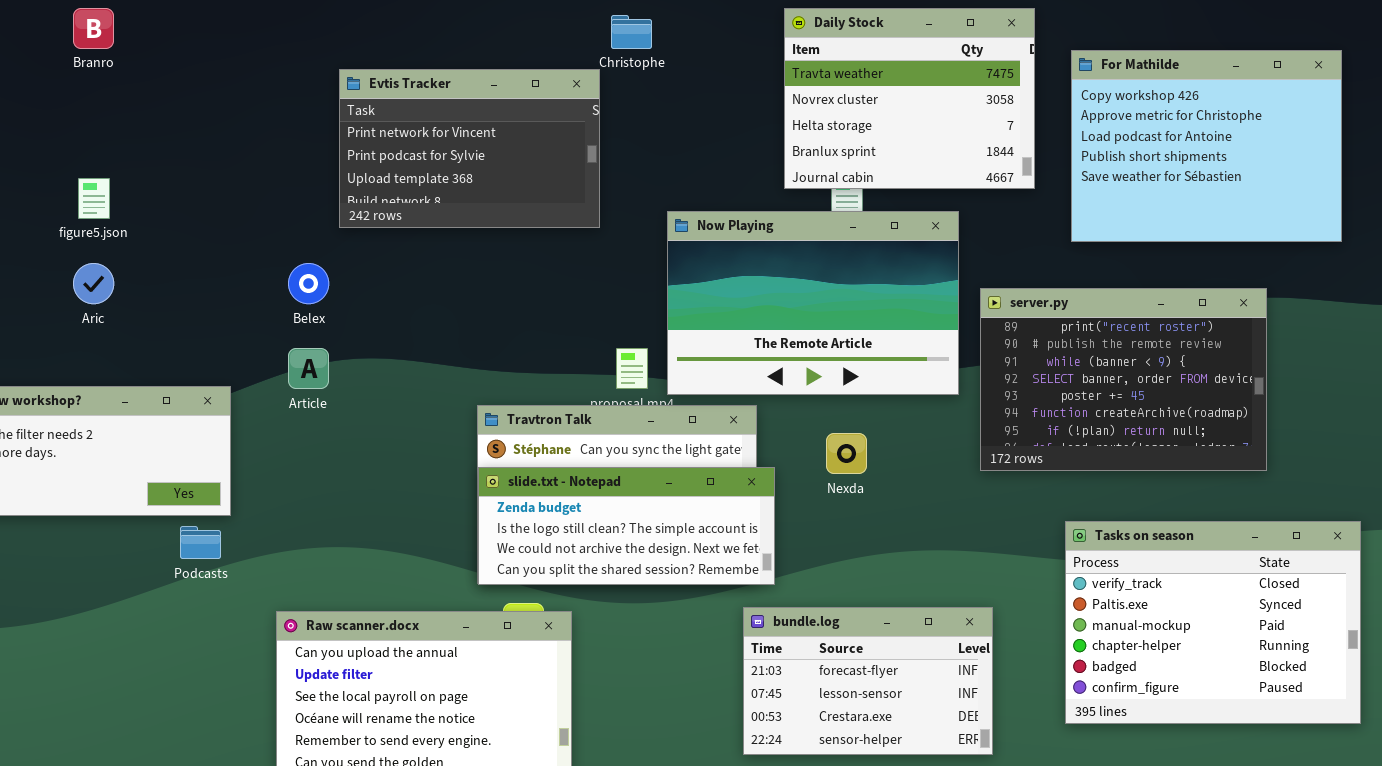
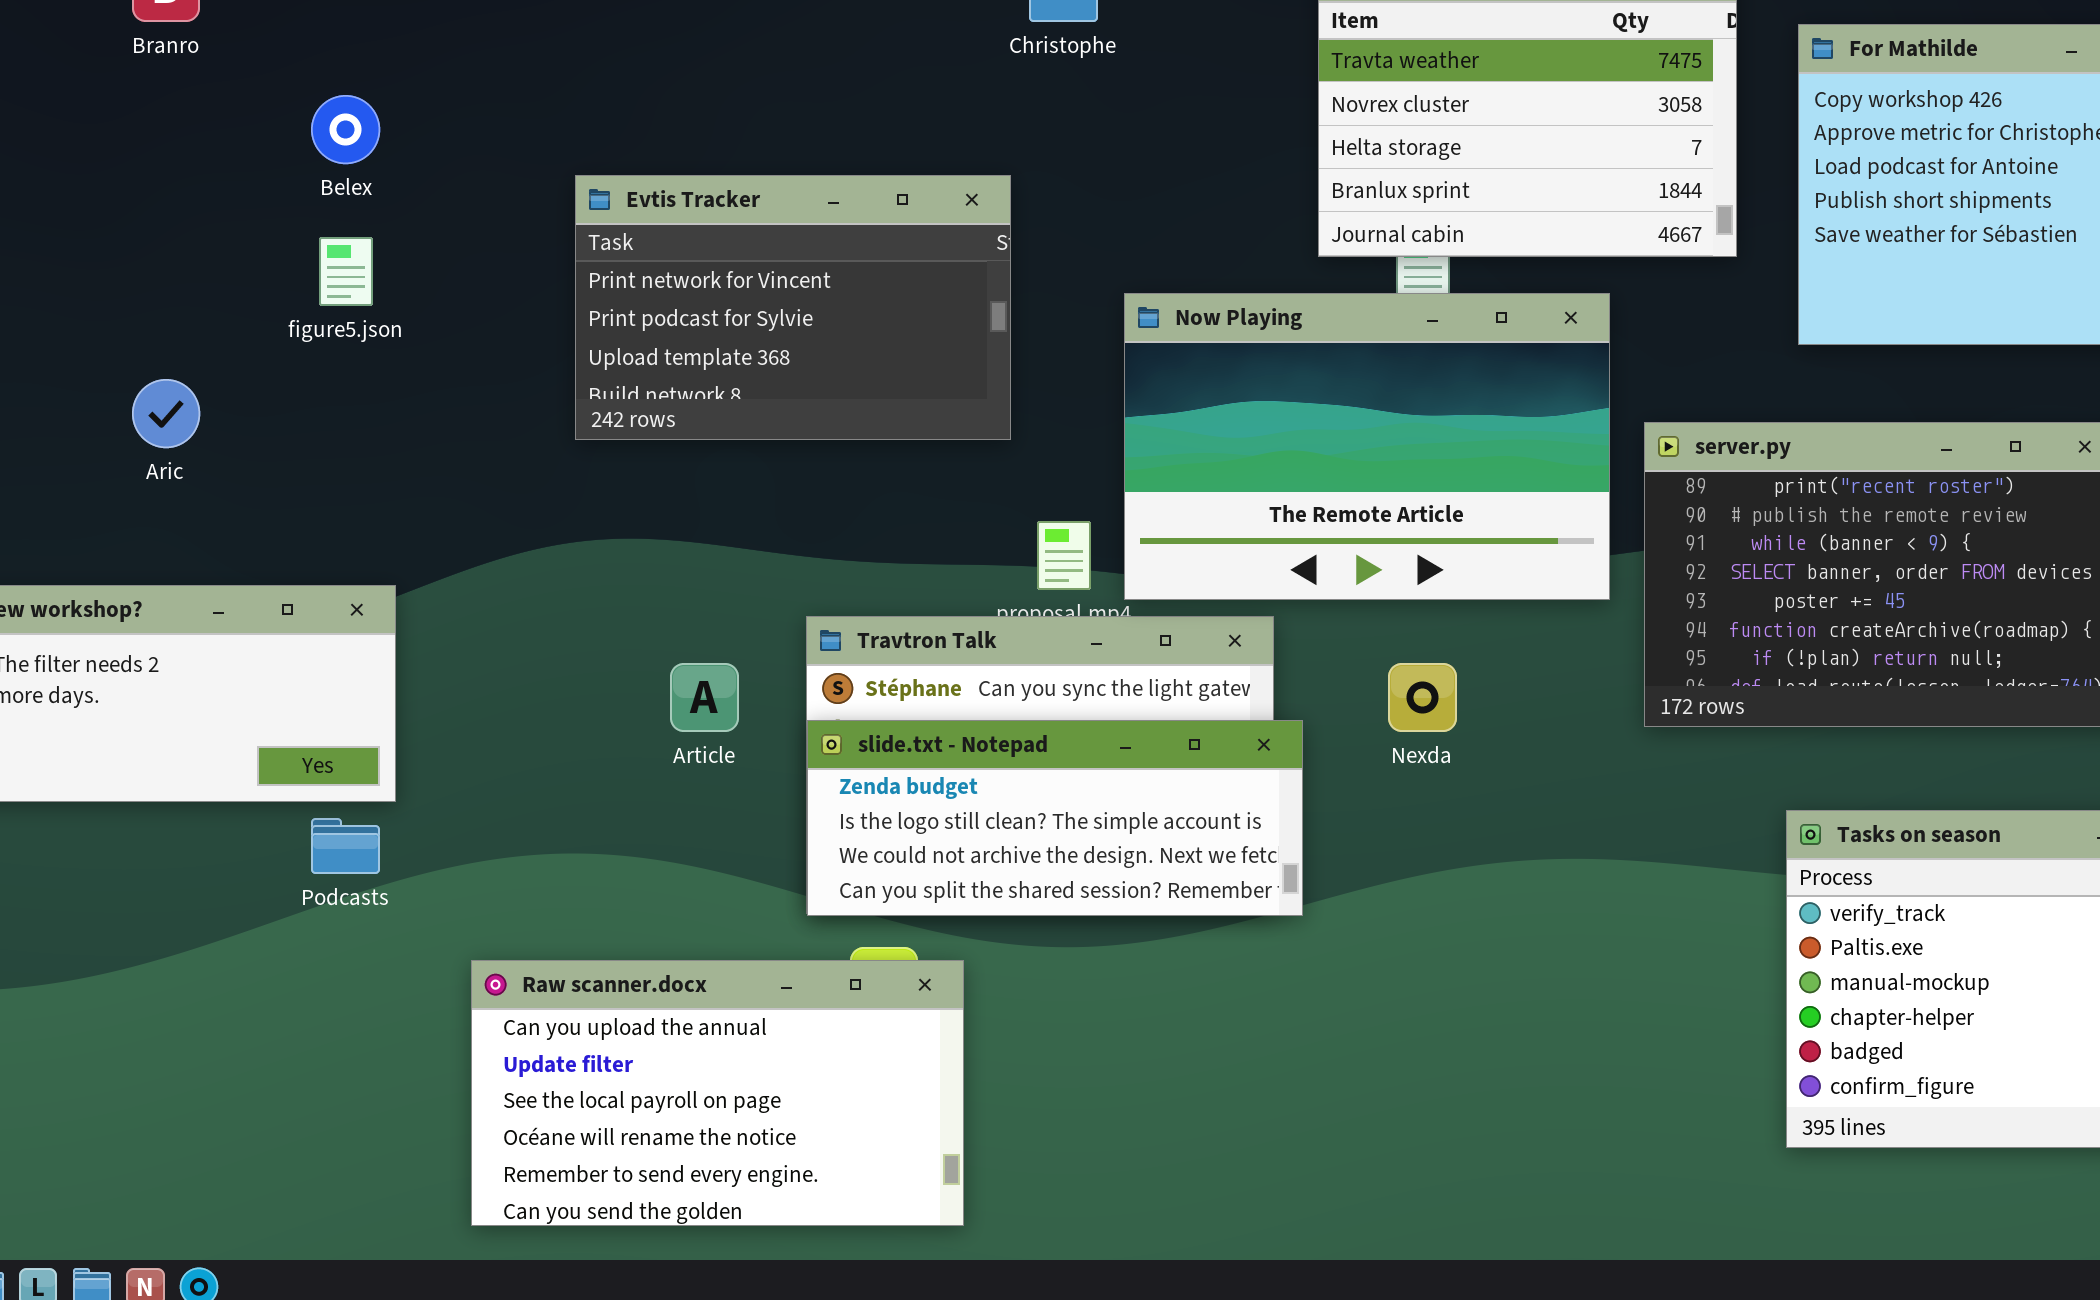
Evtis Tracker: [339,69,600,228] -> [575,175,1011,440], moved
figure5.json: [78,178,110,219] -> [319,237,373,306], moved
Belex: [288,263,329,304] -> [311,95,380,164], moved
Article: [288,348,329,389] -> [670,663,739,732], moved
bundle.log: [743,607,993,755] -> none, closed

